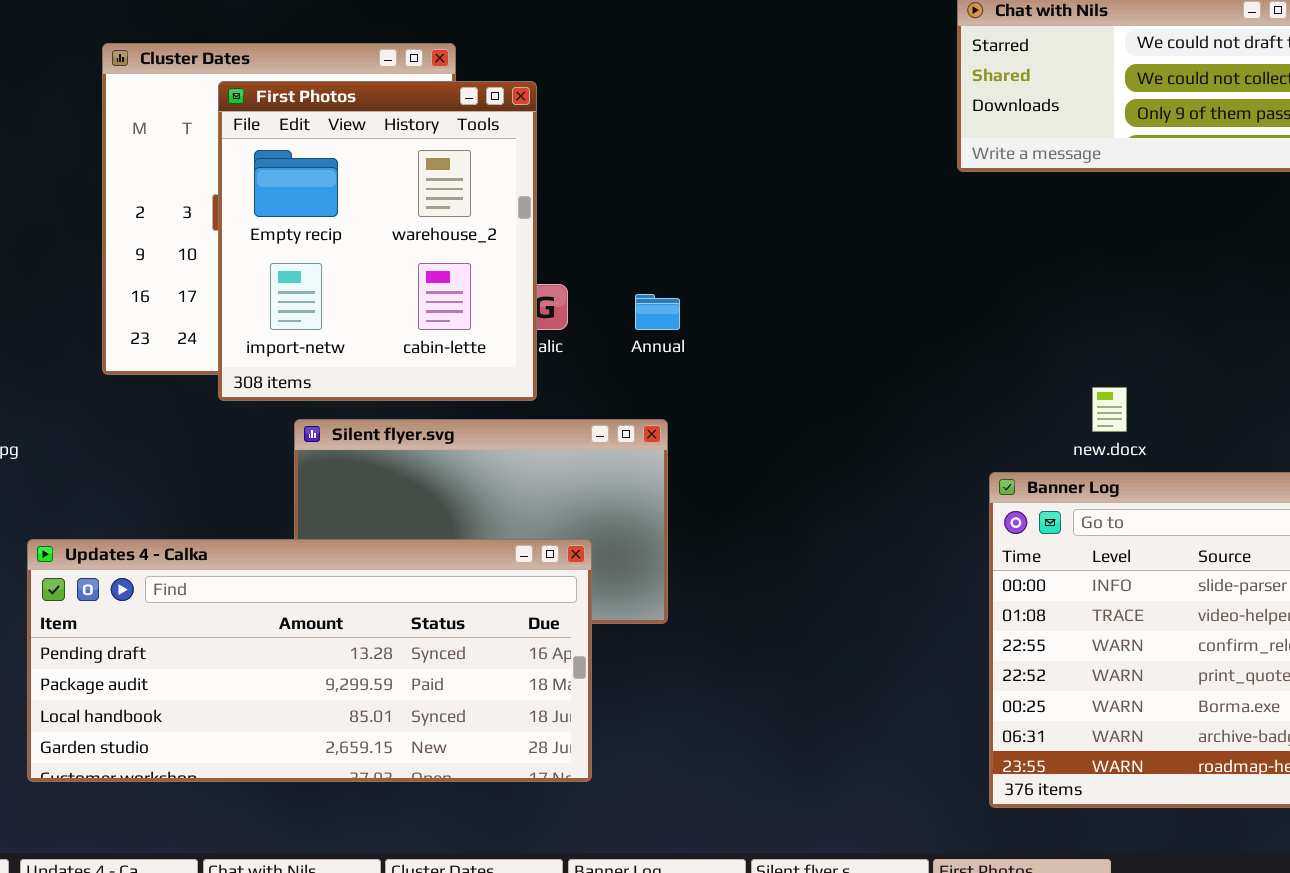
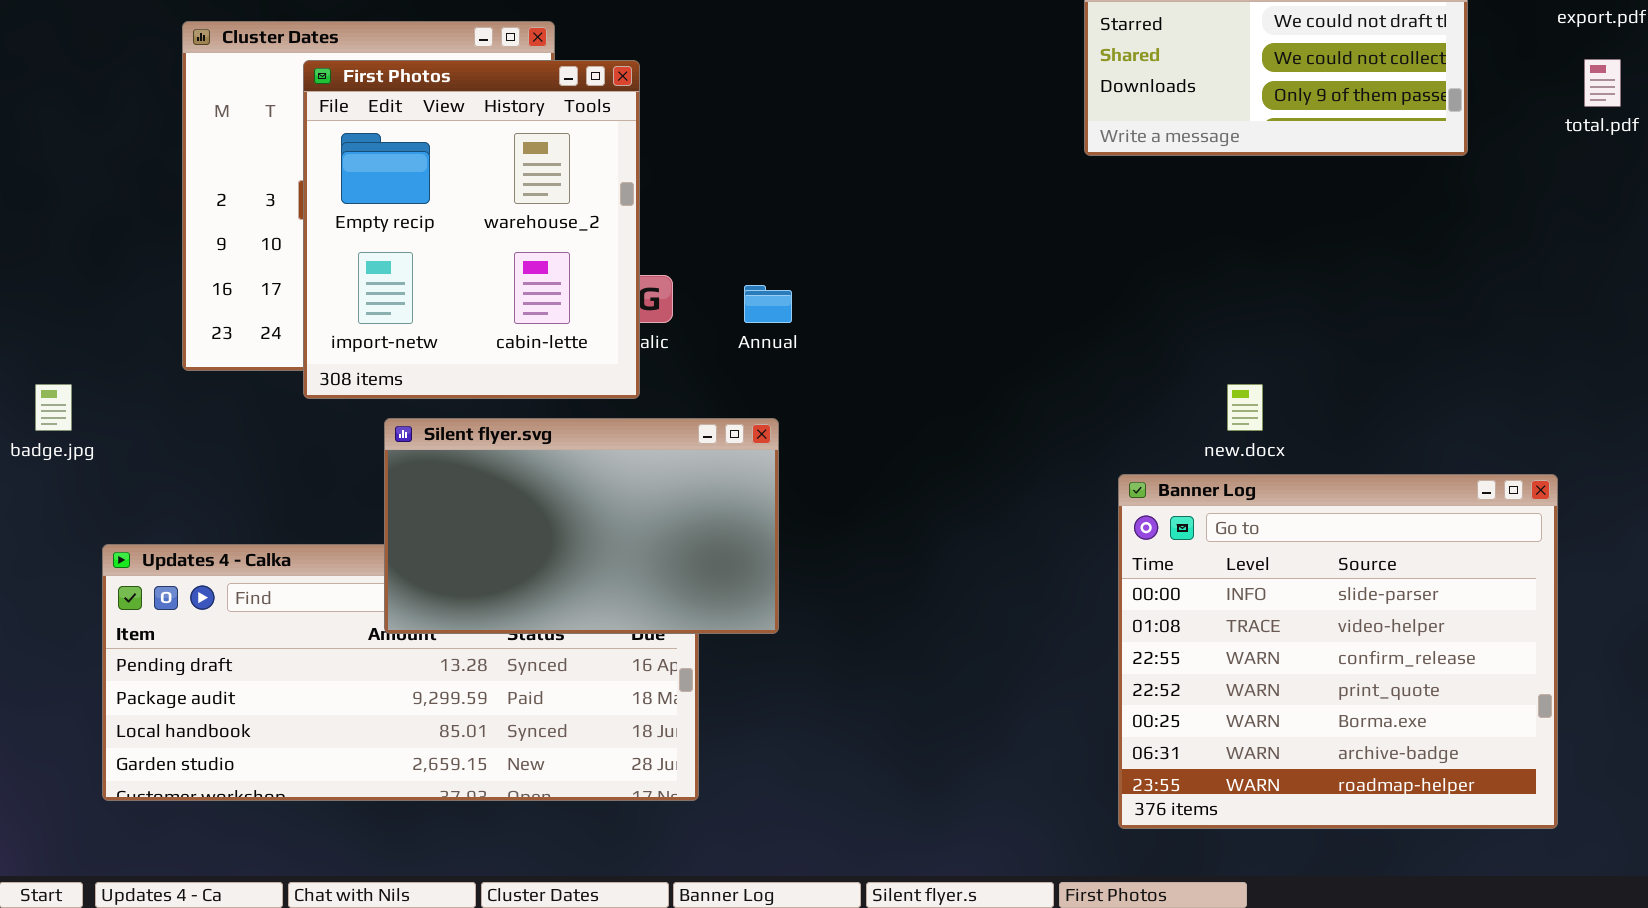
Silent flyer.svg: [294,419,668,624] -> [384,418,779,634], raised

